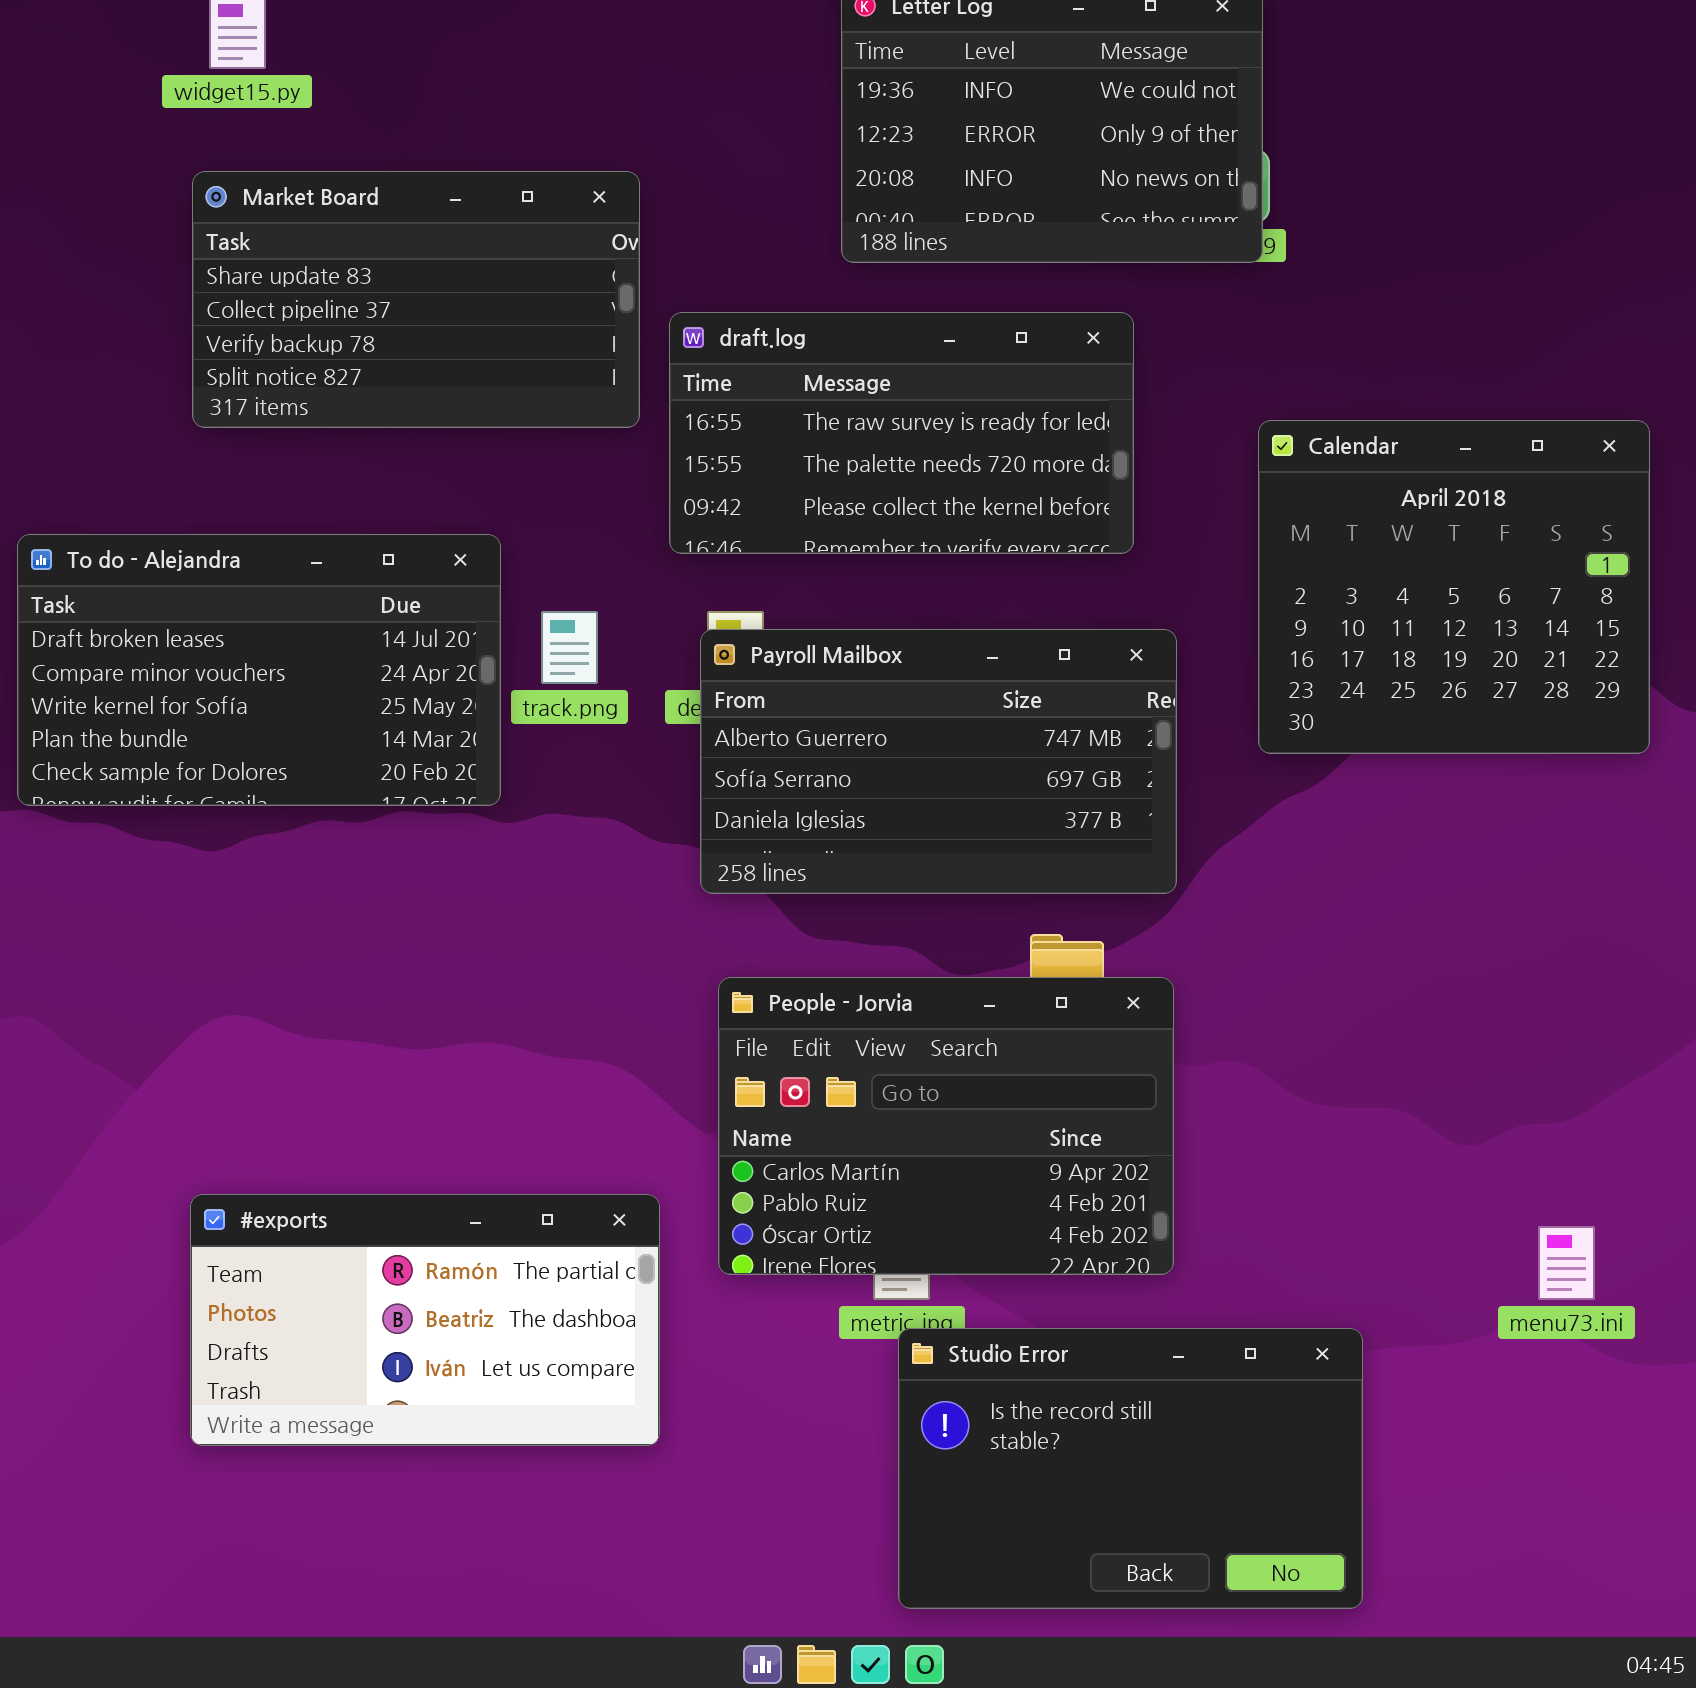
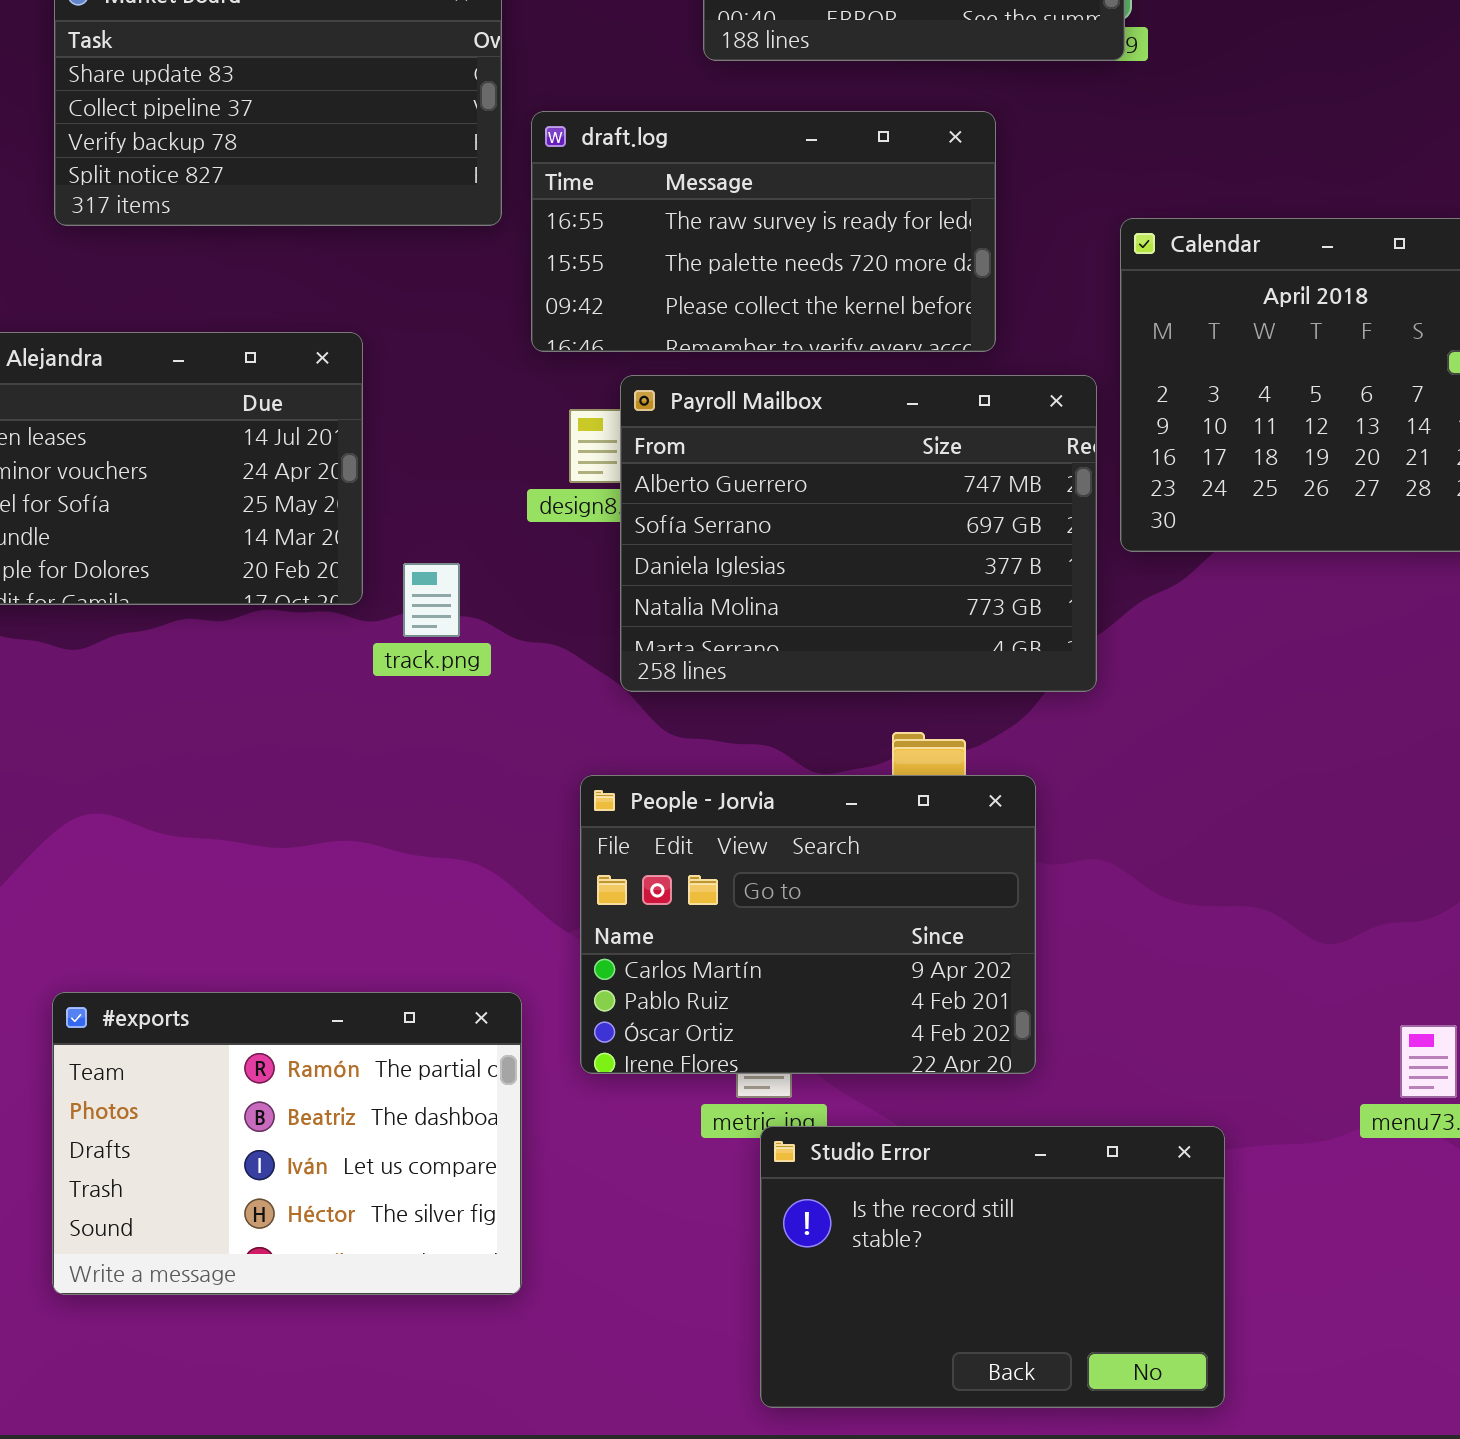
track.png: [541,611,598,684] -> [403,563,460,637], moved
Payroll Mailbox: [700,629,1177,894] -> [620,375,1097,692], moved, resized
#exports: [190,1194,660,1446] -> [52,992,522,1295], resized

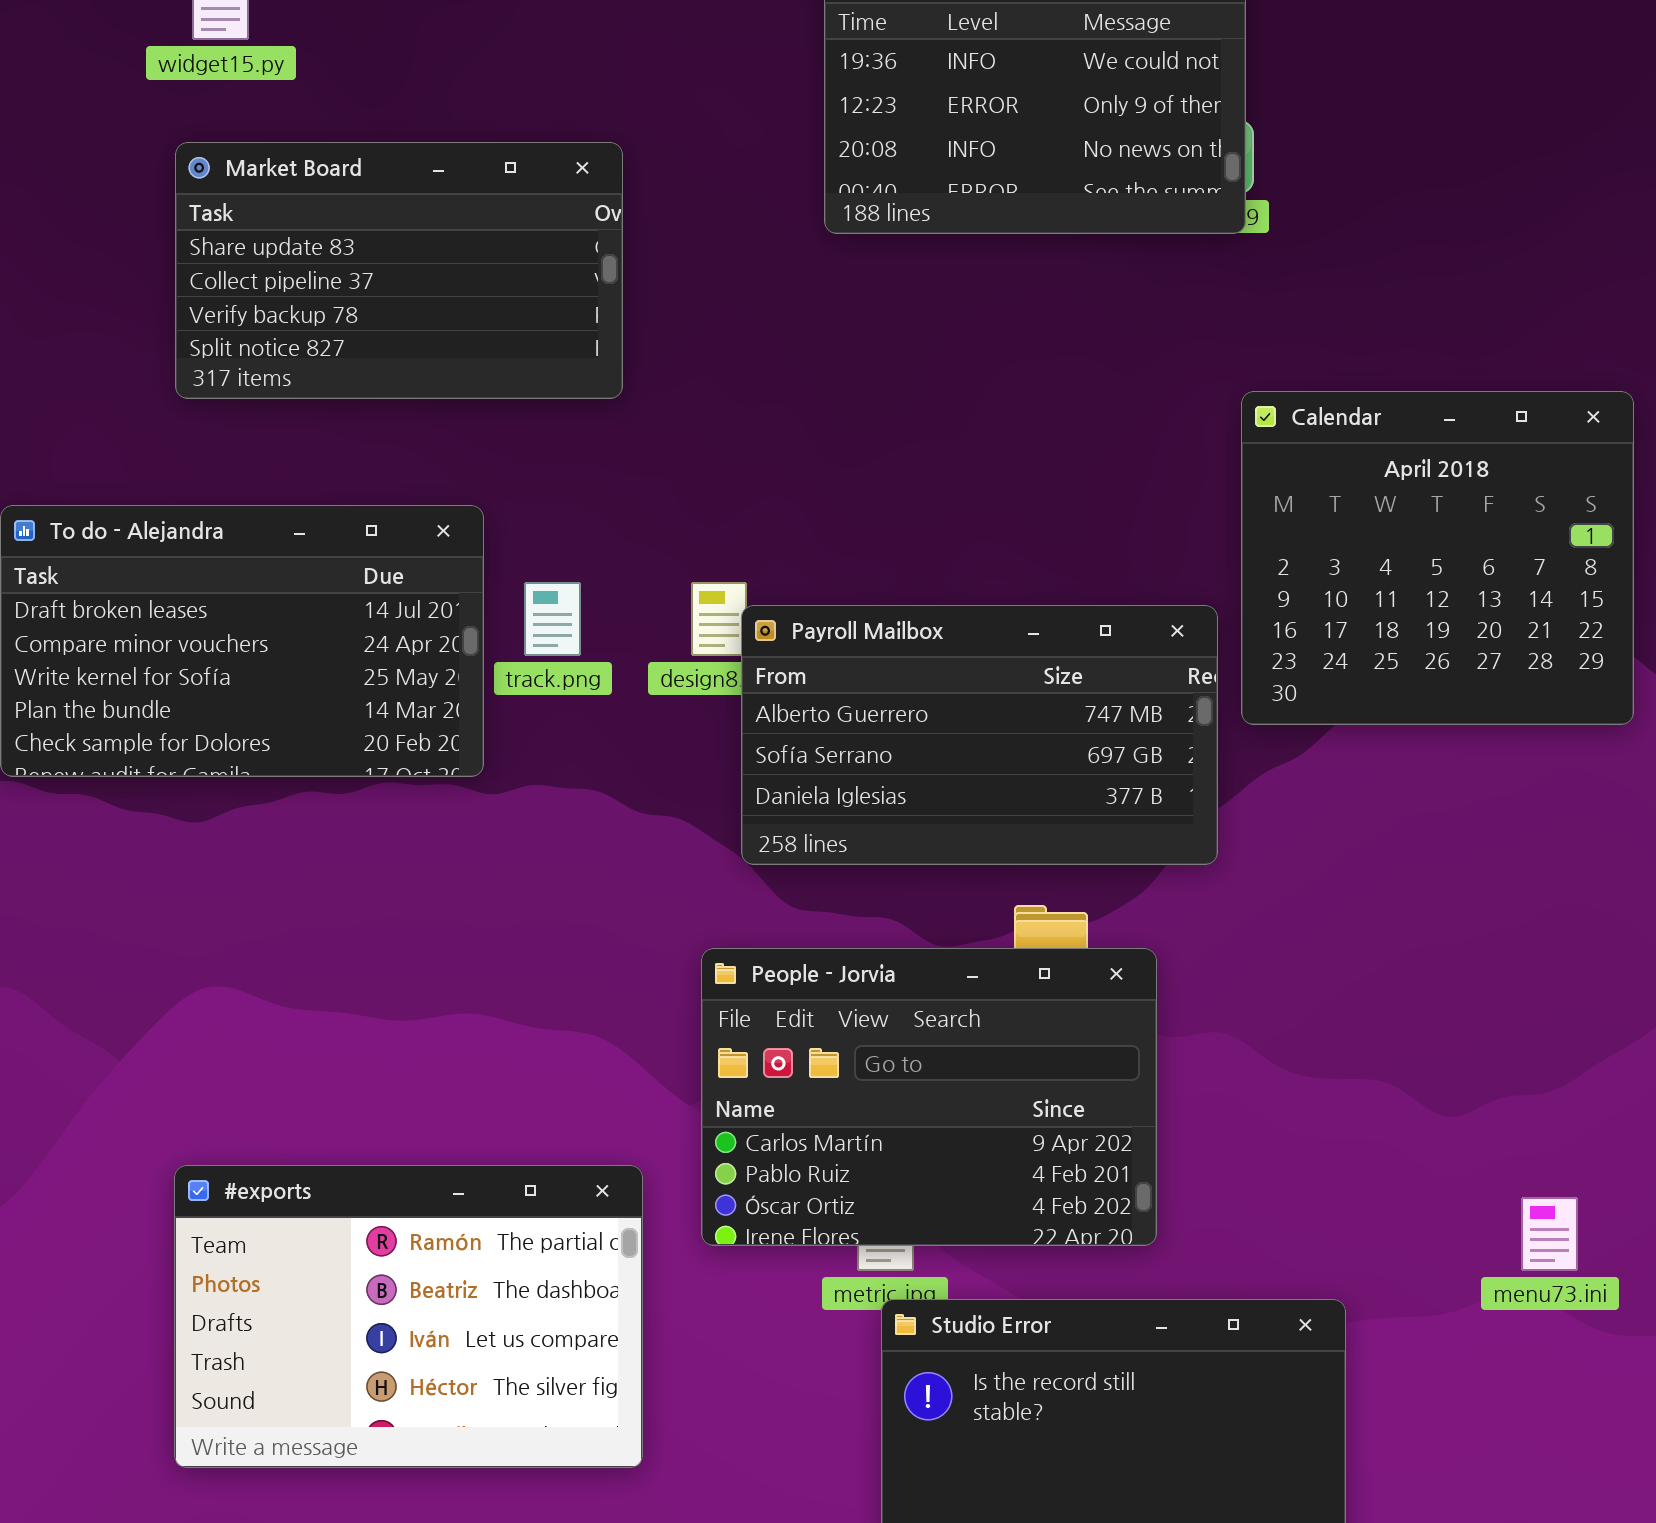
draft.log: [531,111,996,352] -> none, closed
Payroll Mailbox: [620,375,1097,692] -> [741,605,1218,865], resized
track.png: [403,563,460,637] -> [524,582,581,656], moved

